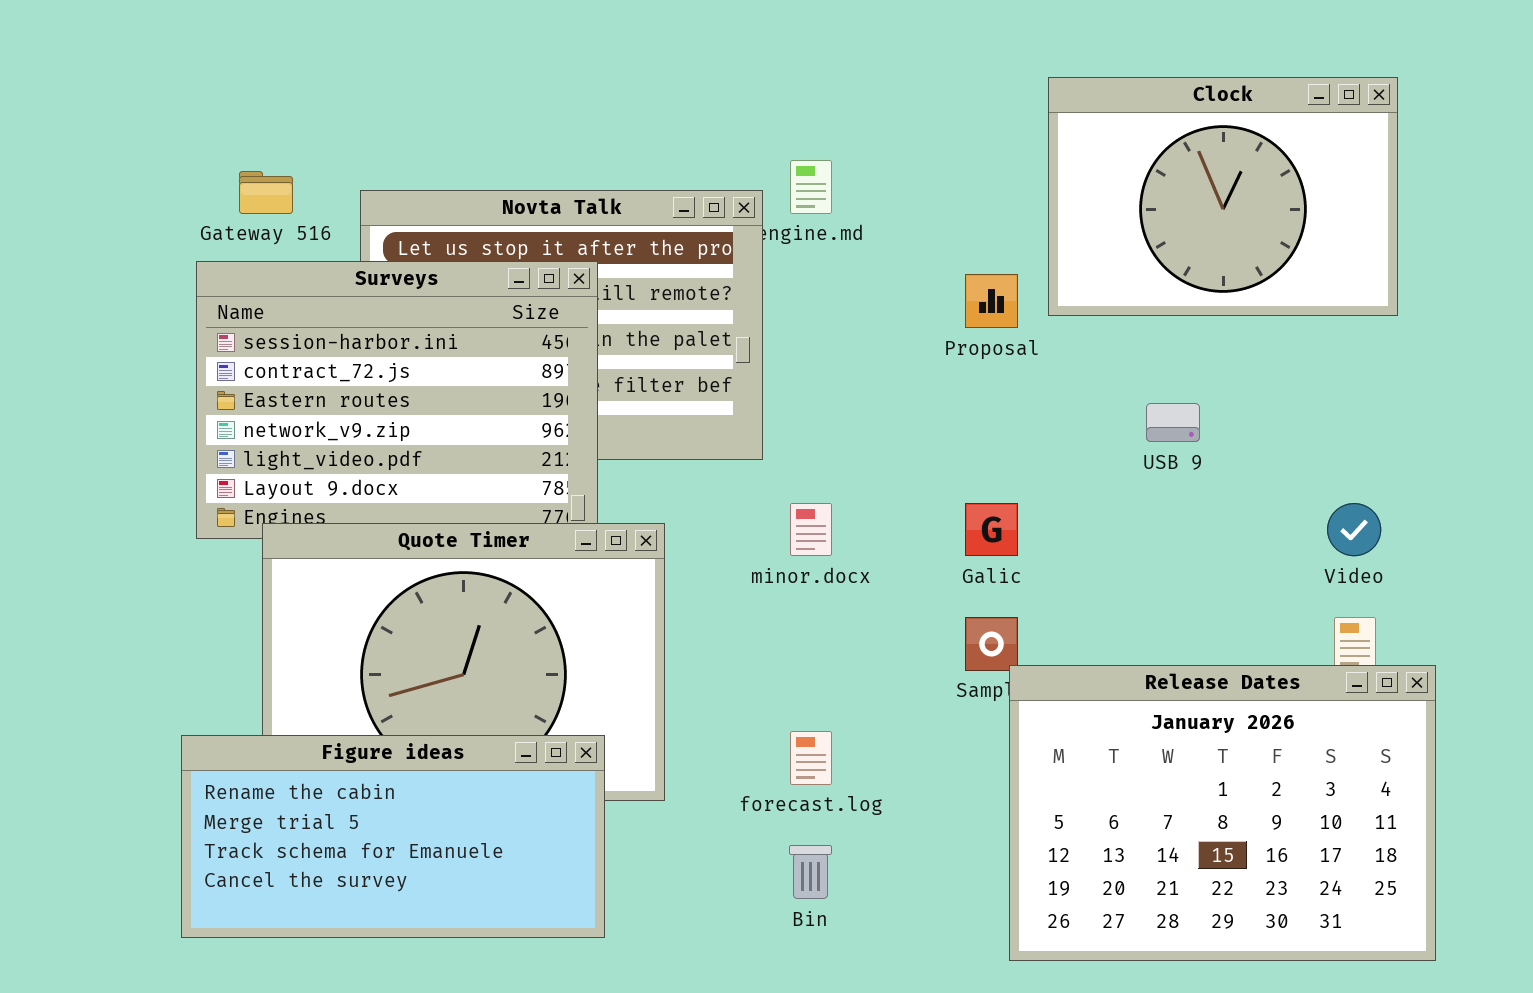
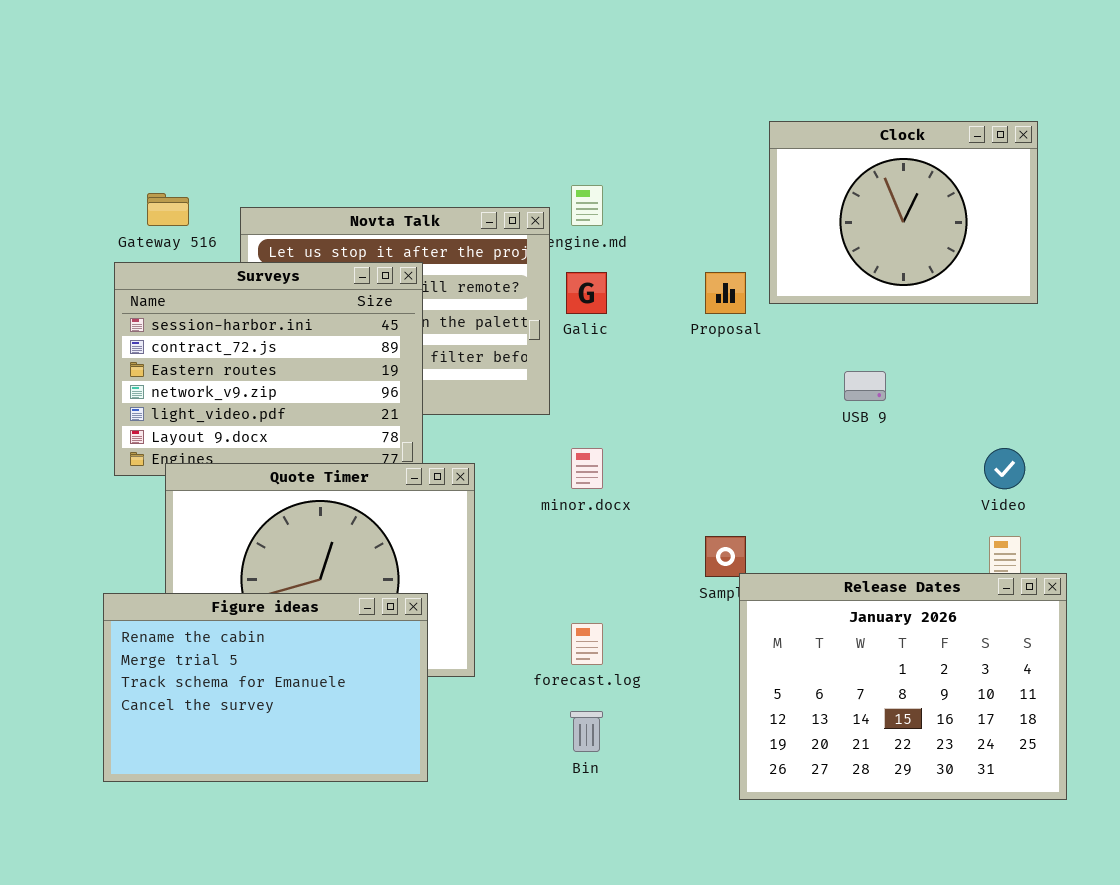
Galic: [965,503,1018,556] -> [566,272,607,314], moved
Figure ideas: [181,735,605,938] -> [103,593,428,782], resized

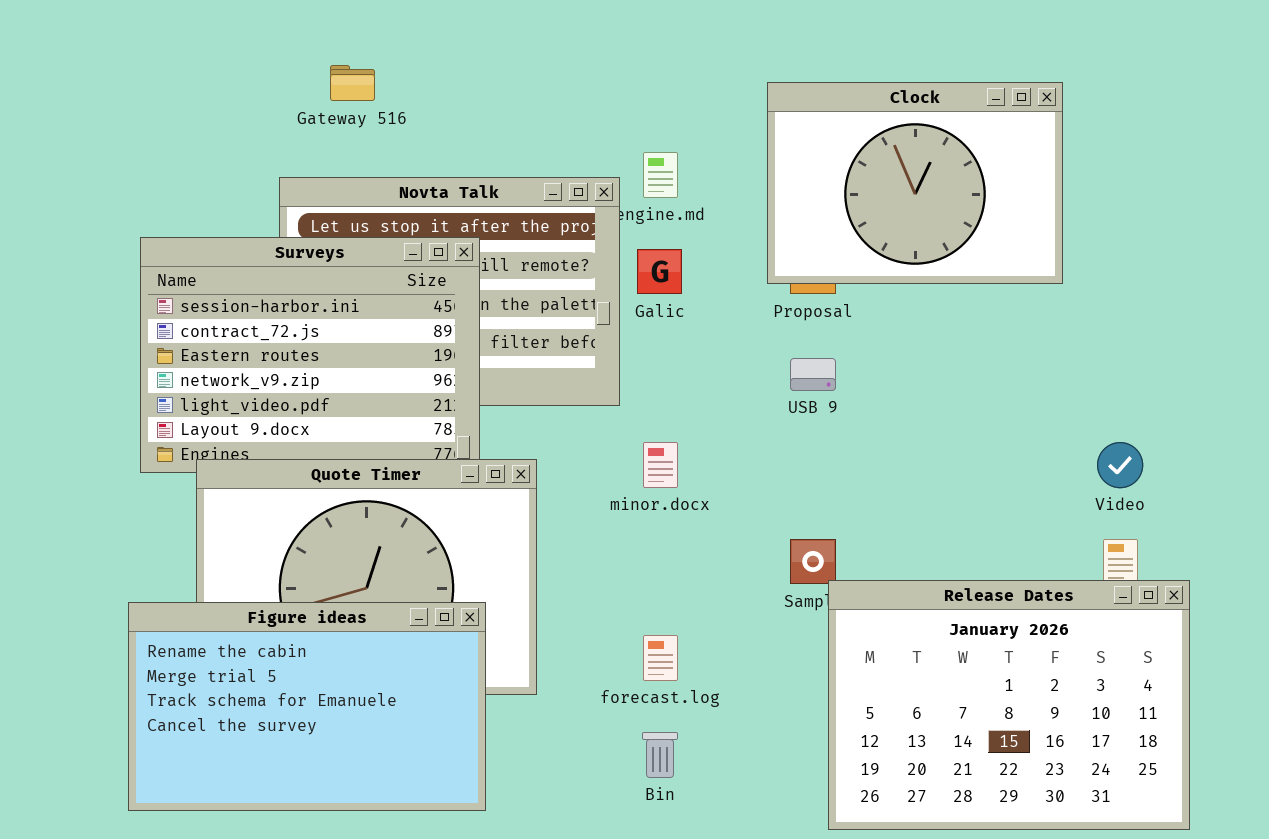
Clock: [769,121,1038,304] -> [767,82,1063,284], moved
Gateway 516: [147,193,189,226] -> [330,65,375,101], moved
USB 9: [844,371,886,401] -> [790,358,836,391], moved

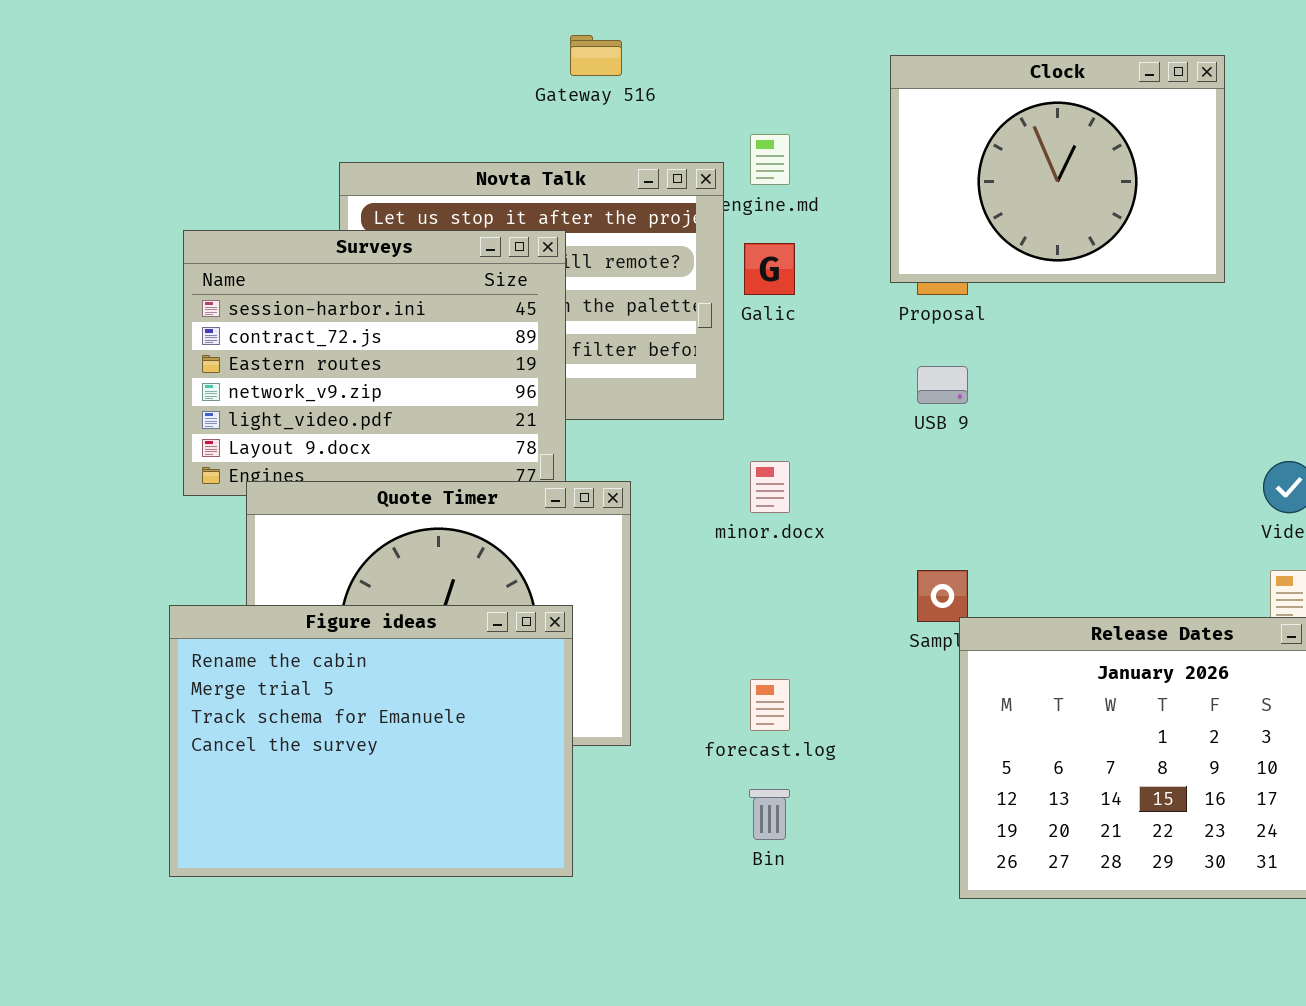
Gateway 516: [330,65,375,101] -> [570,35,622,76], moved
Figure ideas: [128,602,486,811] -> [169,605,573,877], resized

